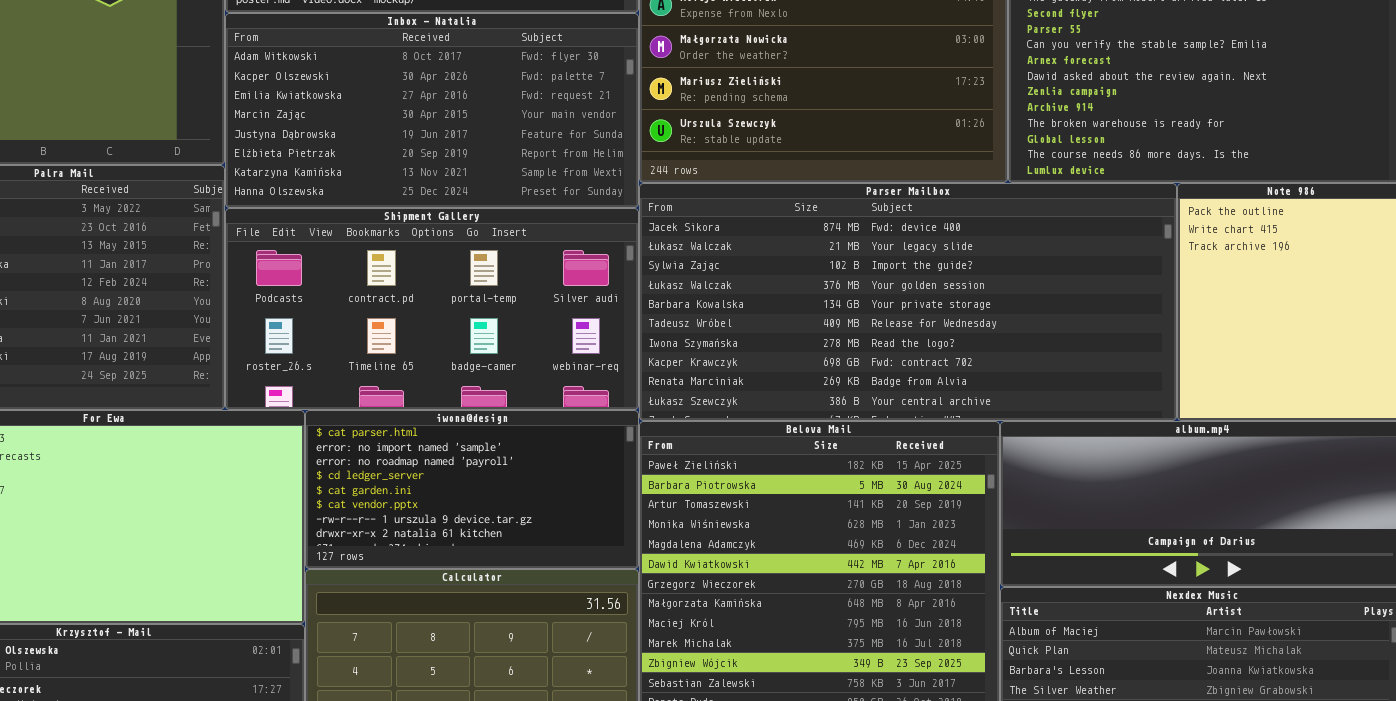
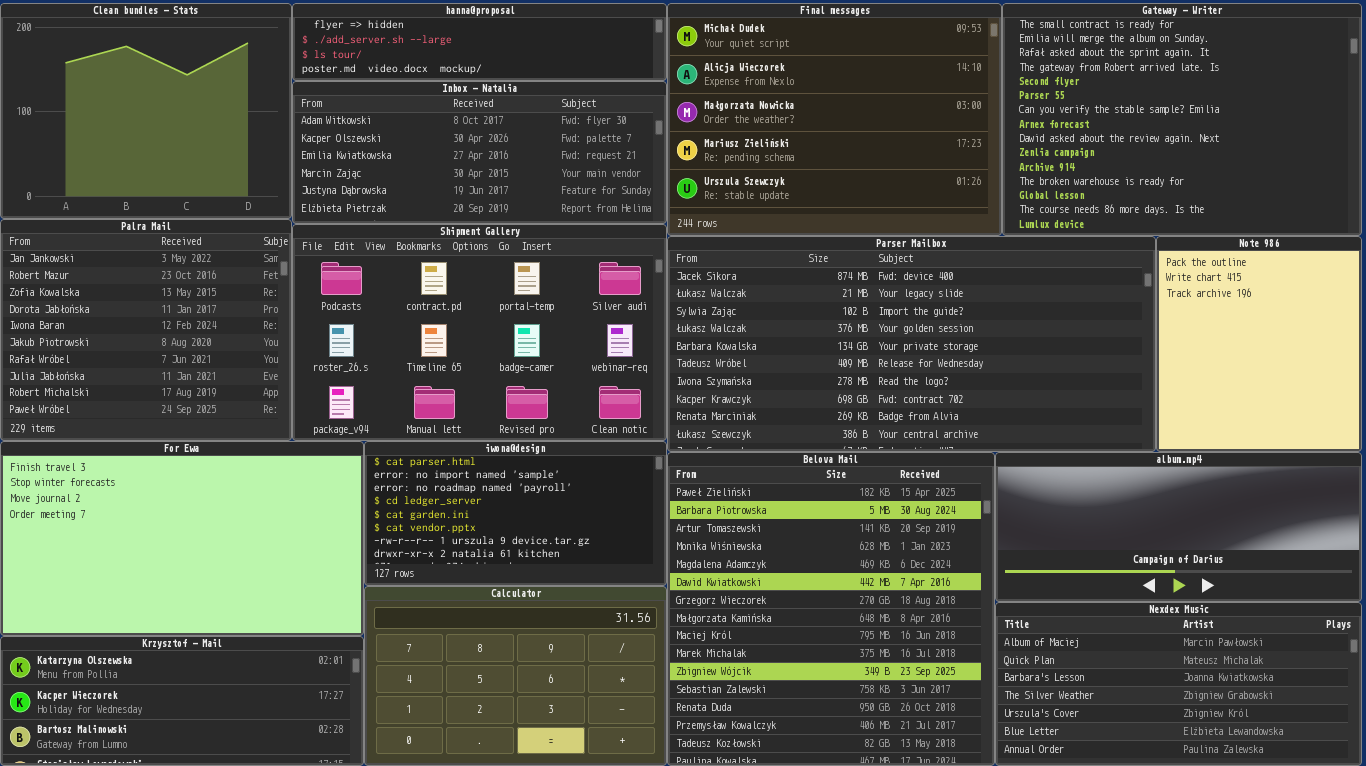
Inbox - Natalia: [225,13,639,208] -> [292,81,667,224], resized
Shipment Gallery: [225,208,639,410] -> [292,224,667,441], resized

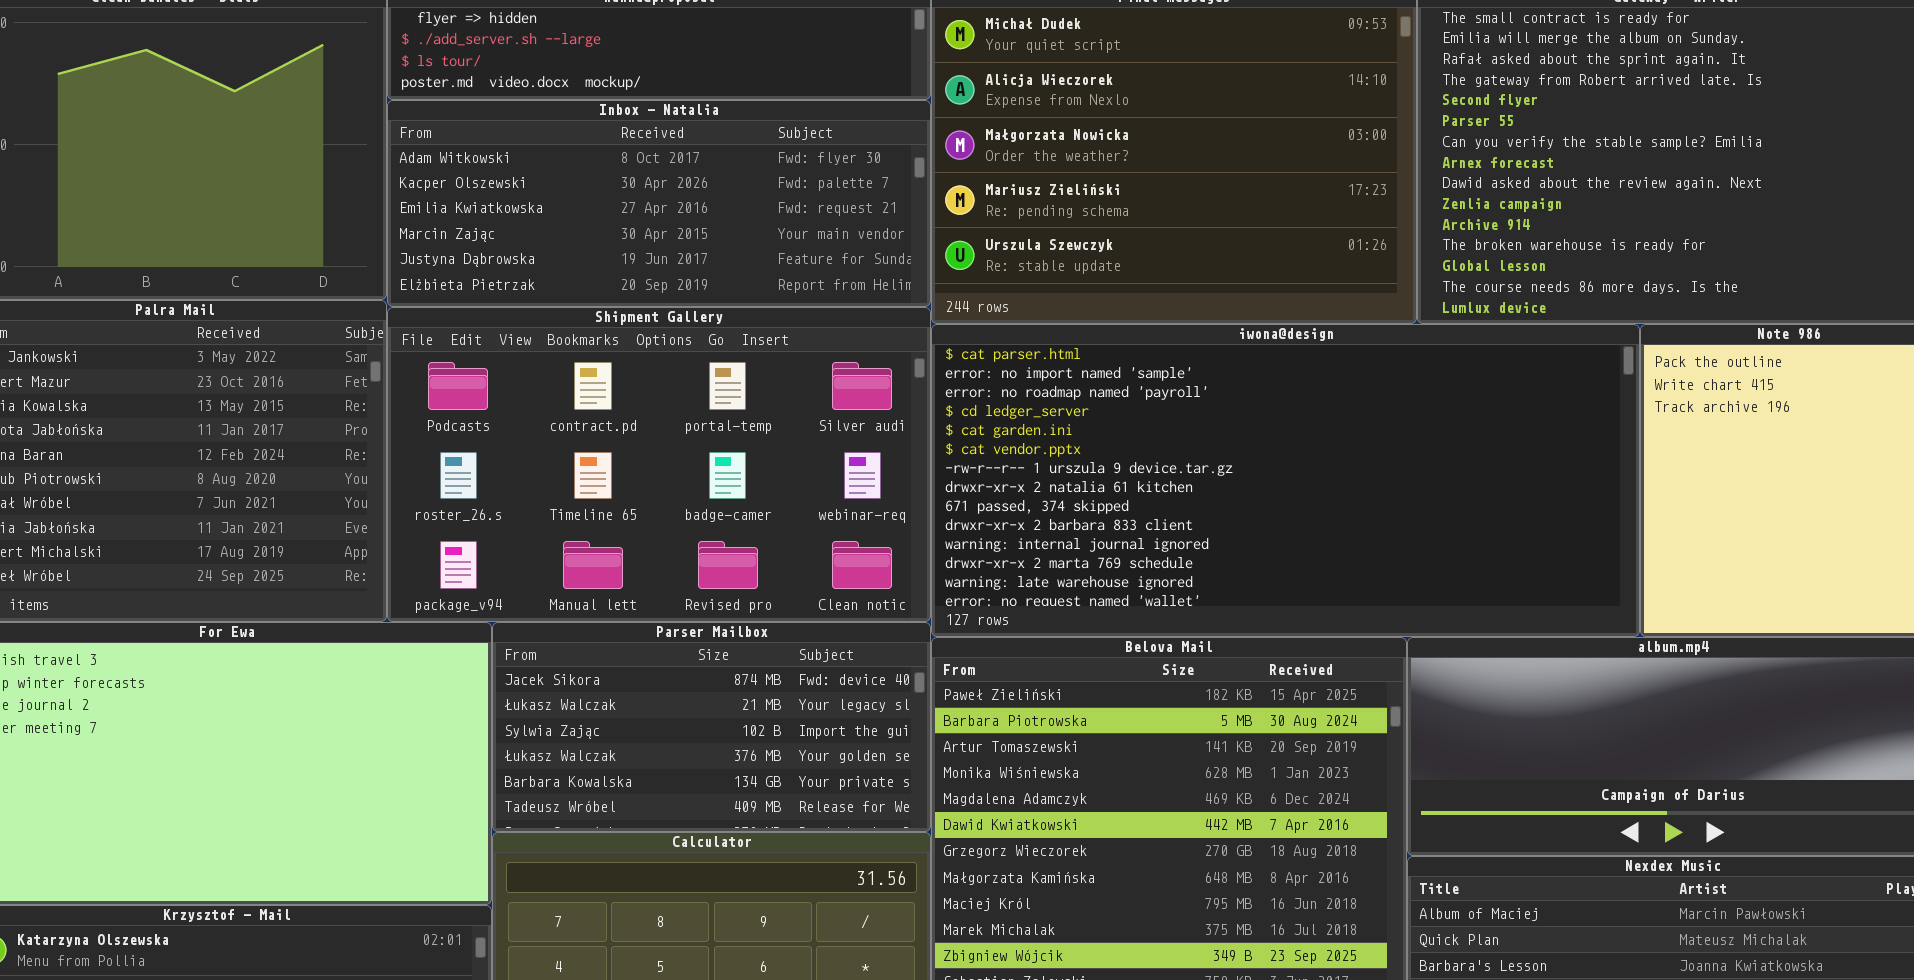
Parser Mailbox: [667,236,1156,452] -> [492,622,931,832], moved, resized
iwona@design: [364,441,667,586] -> [931,324,1640,637], moved, resized

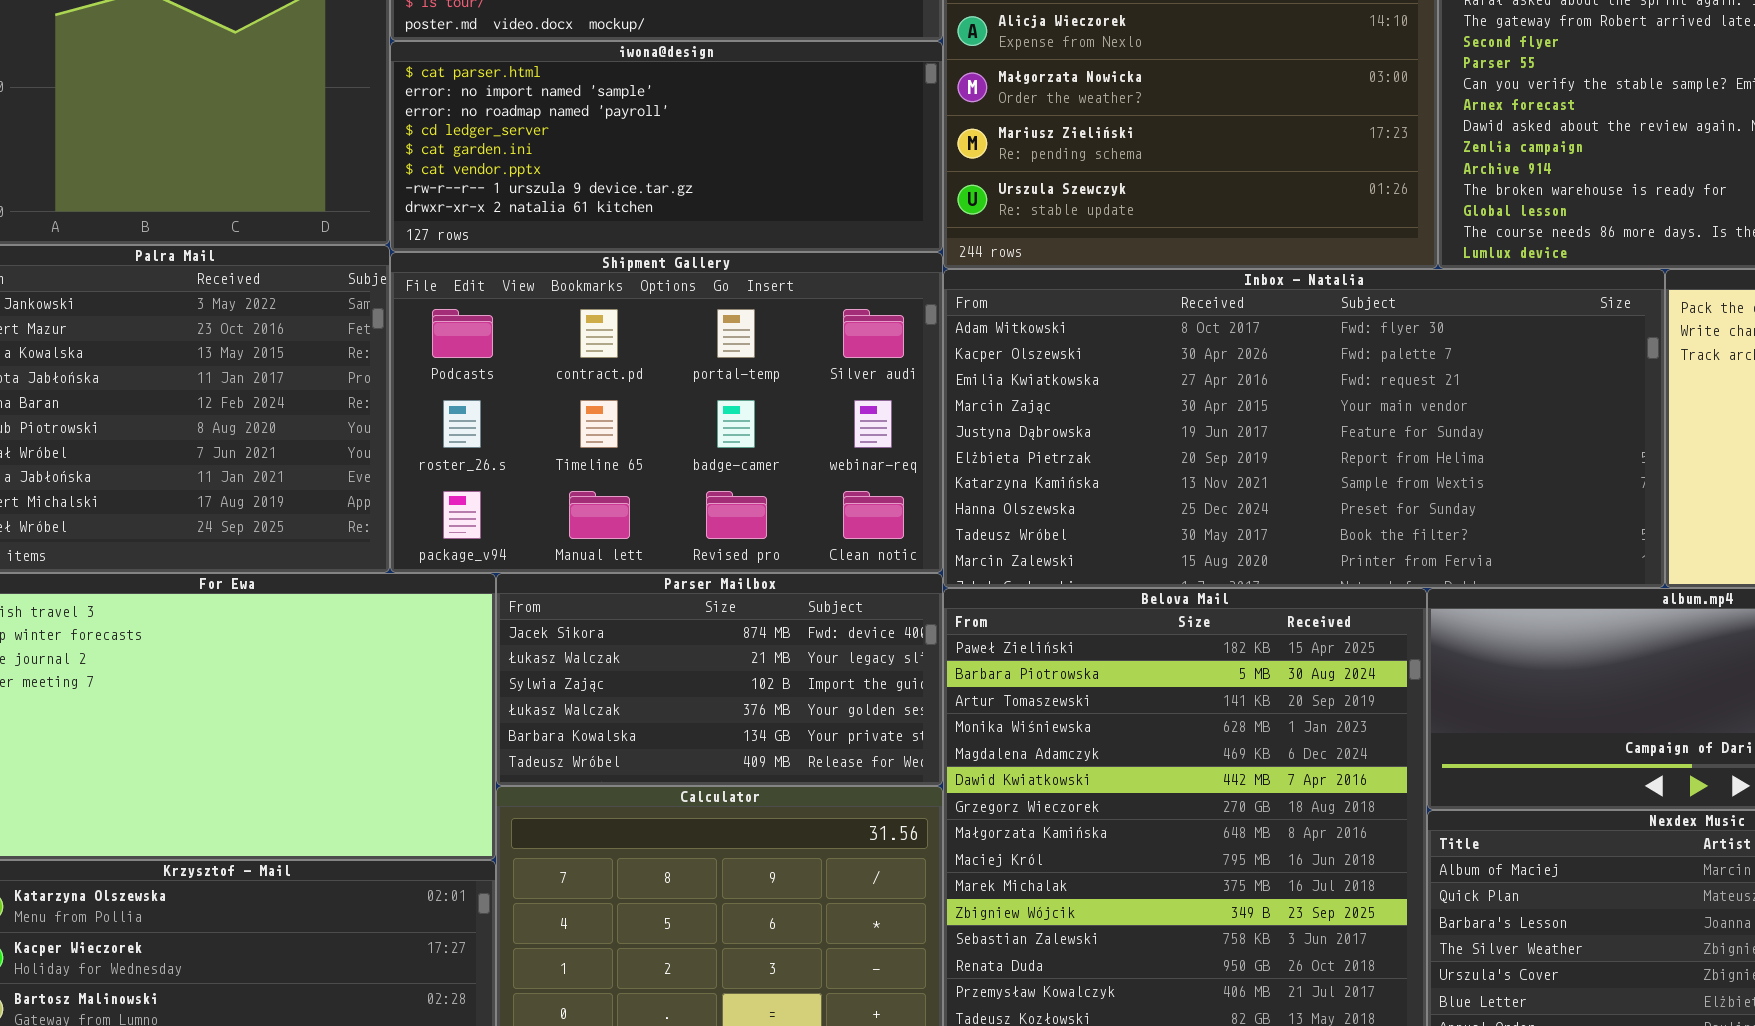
Inbox - Natalia: [387,100,931,307] -> [943,269,1665,588], moved, resized
iwona@design: [931,324,1640,637] -> [390,41,943,252], moved, resized

